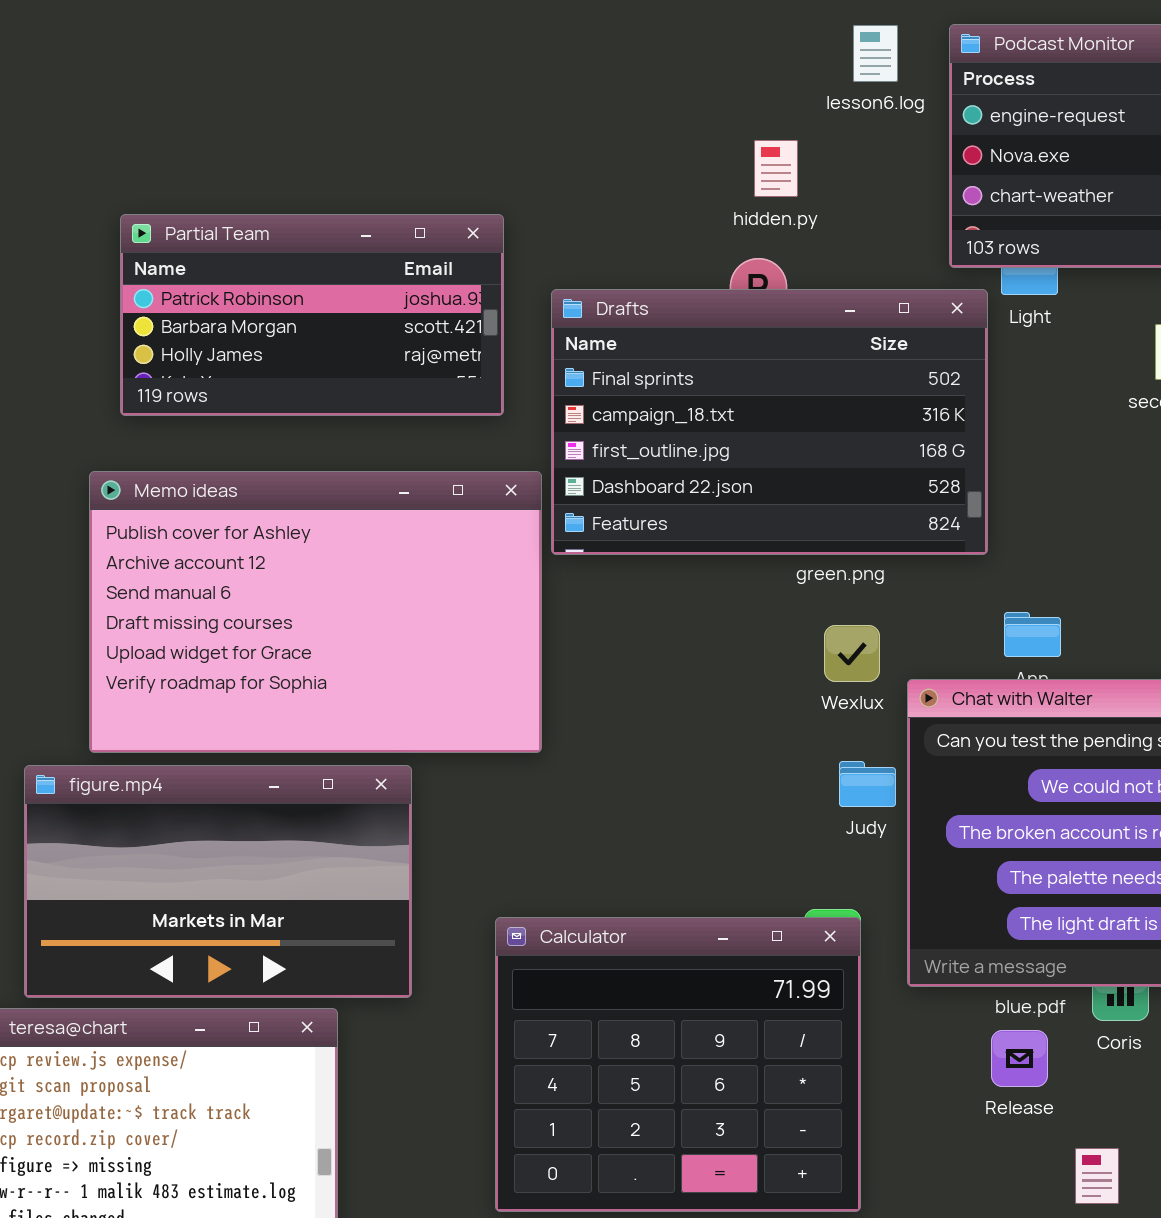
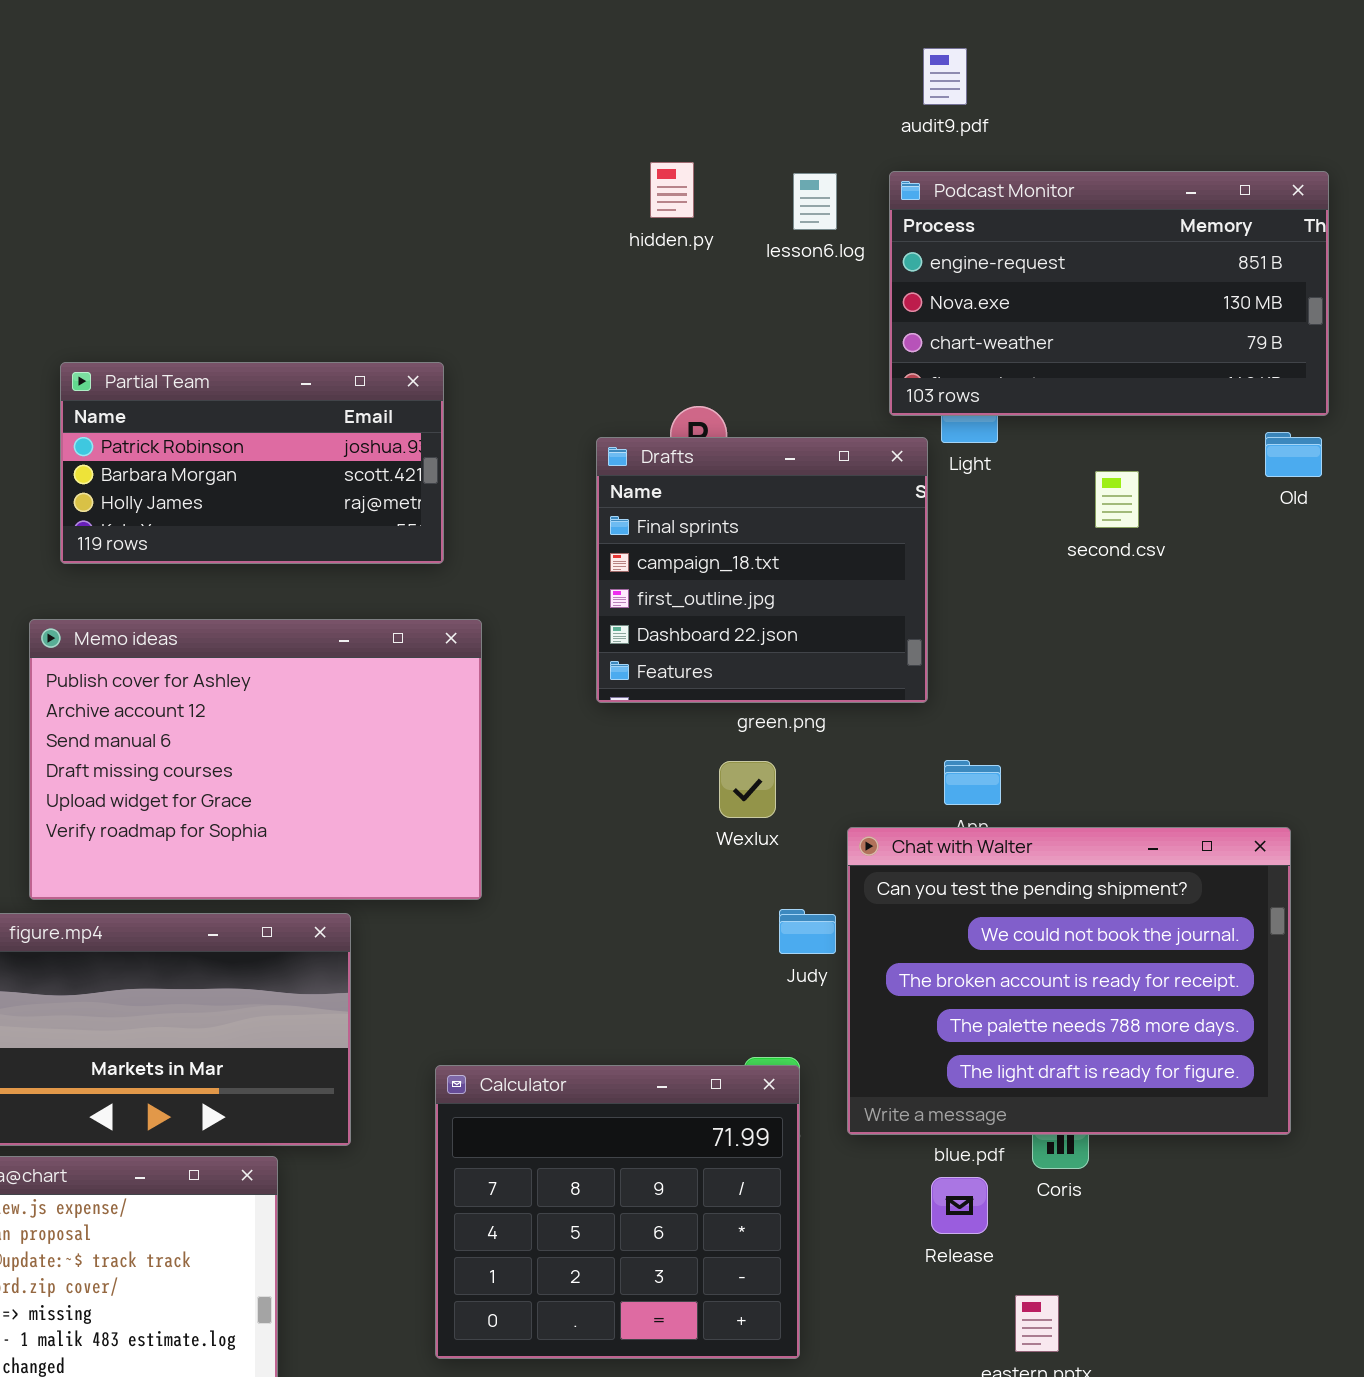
hidden.py: [754,140,798,197] -> [650,162,694,218], moved
Drafts: [551,289,988,555] -> [596,437,928,703], resized
Wexlux: [824,625,880,682] -> [719,761,776,818], moved

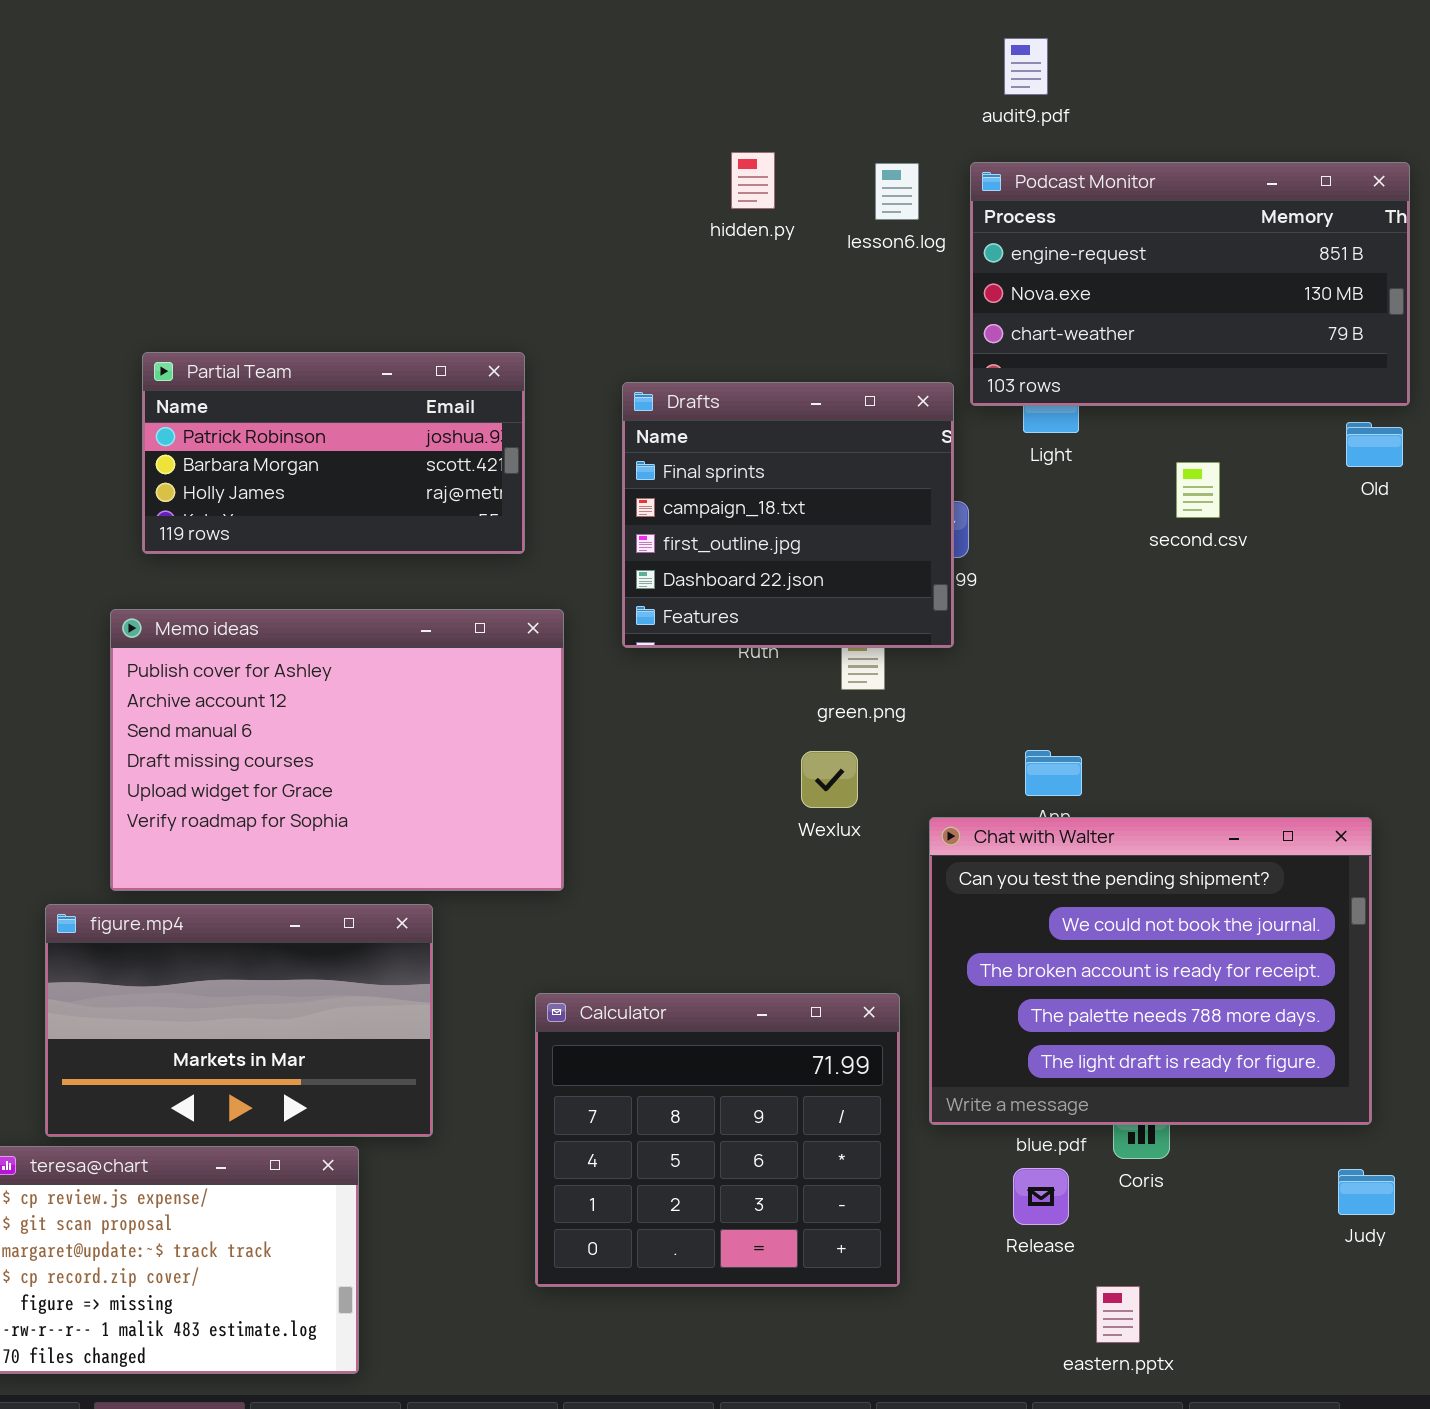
Drafts: [596,437,928,703] -> [622,382,954,648], moved
Judy: [779,909,836,954] -> [1338,1169,1395,1215], moved
Calculator: [435,1065,800,1359] -> [535,993,900,1287], moved

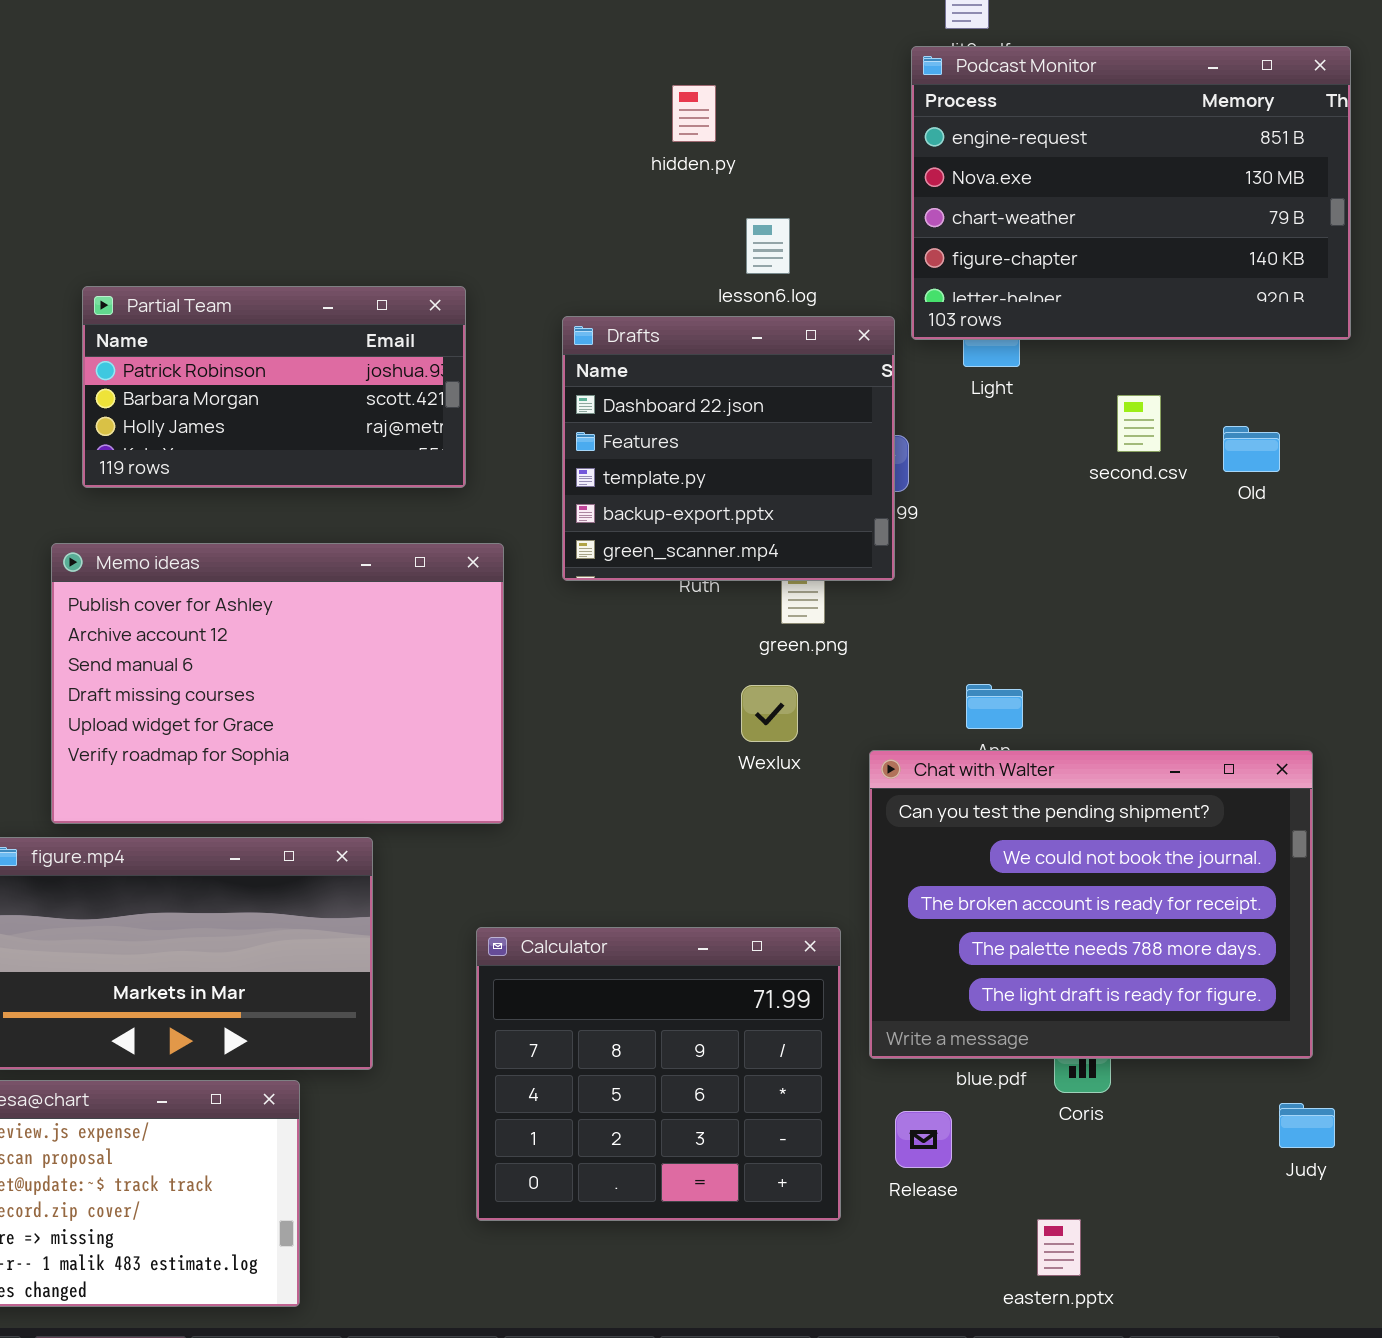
Podcast Monitor: [970,162,1410,406] -> [911,46,1351,340], resized
lesson6.log: [875,163,919,220] -> [746,218,790,274], moved
Drafts: [622,382,954,648] -> [562,316,895,581], scrolled down 3 rows
Old: [1346,422,1403,467] -> [1223,426,1280,472], moved
Release: [1013,1168,1069,1225] -> [895,1111,952,1168], moved

